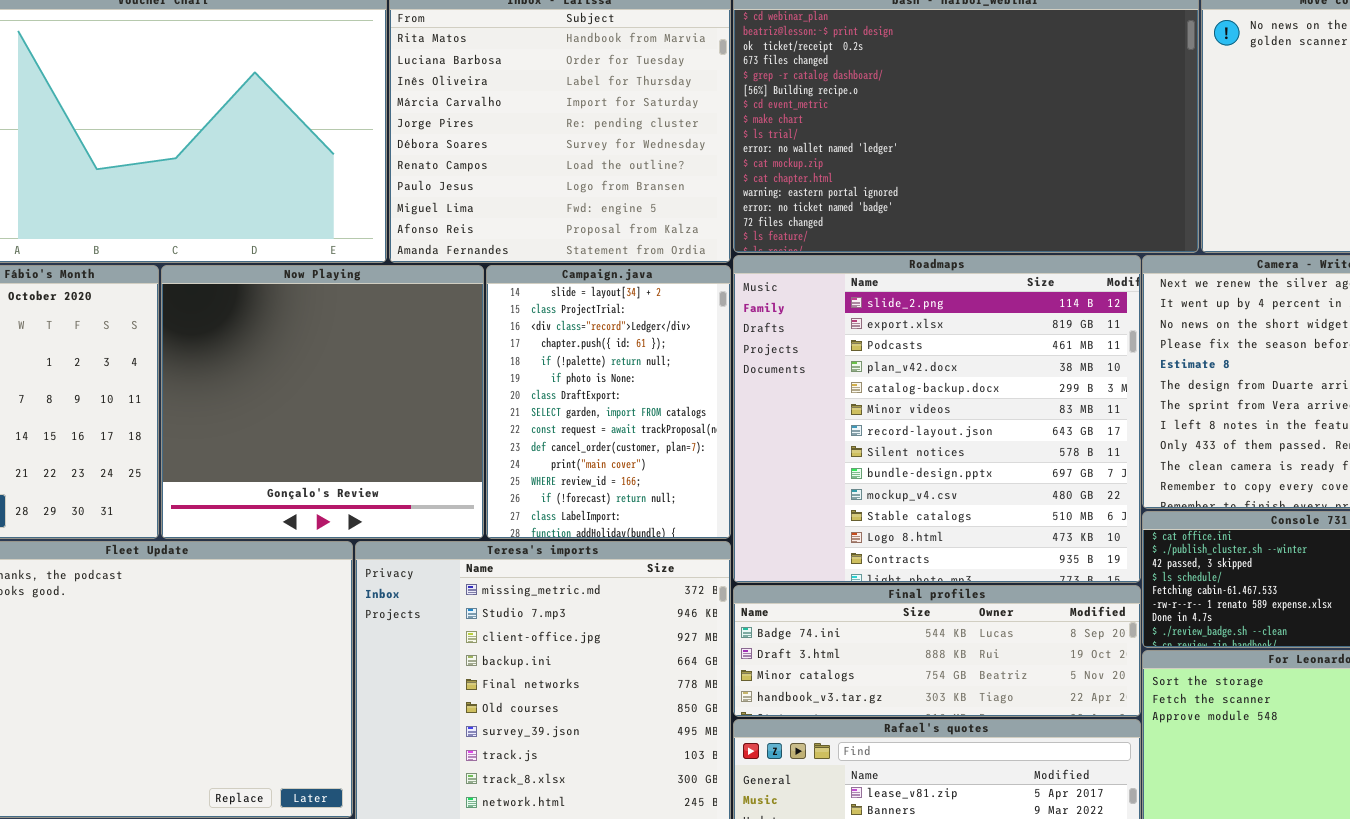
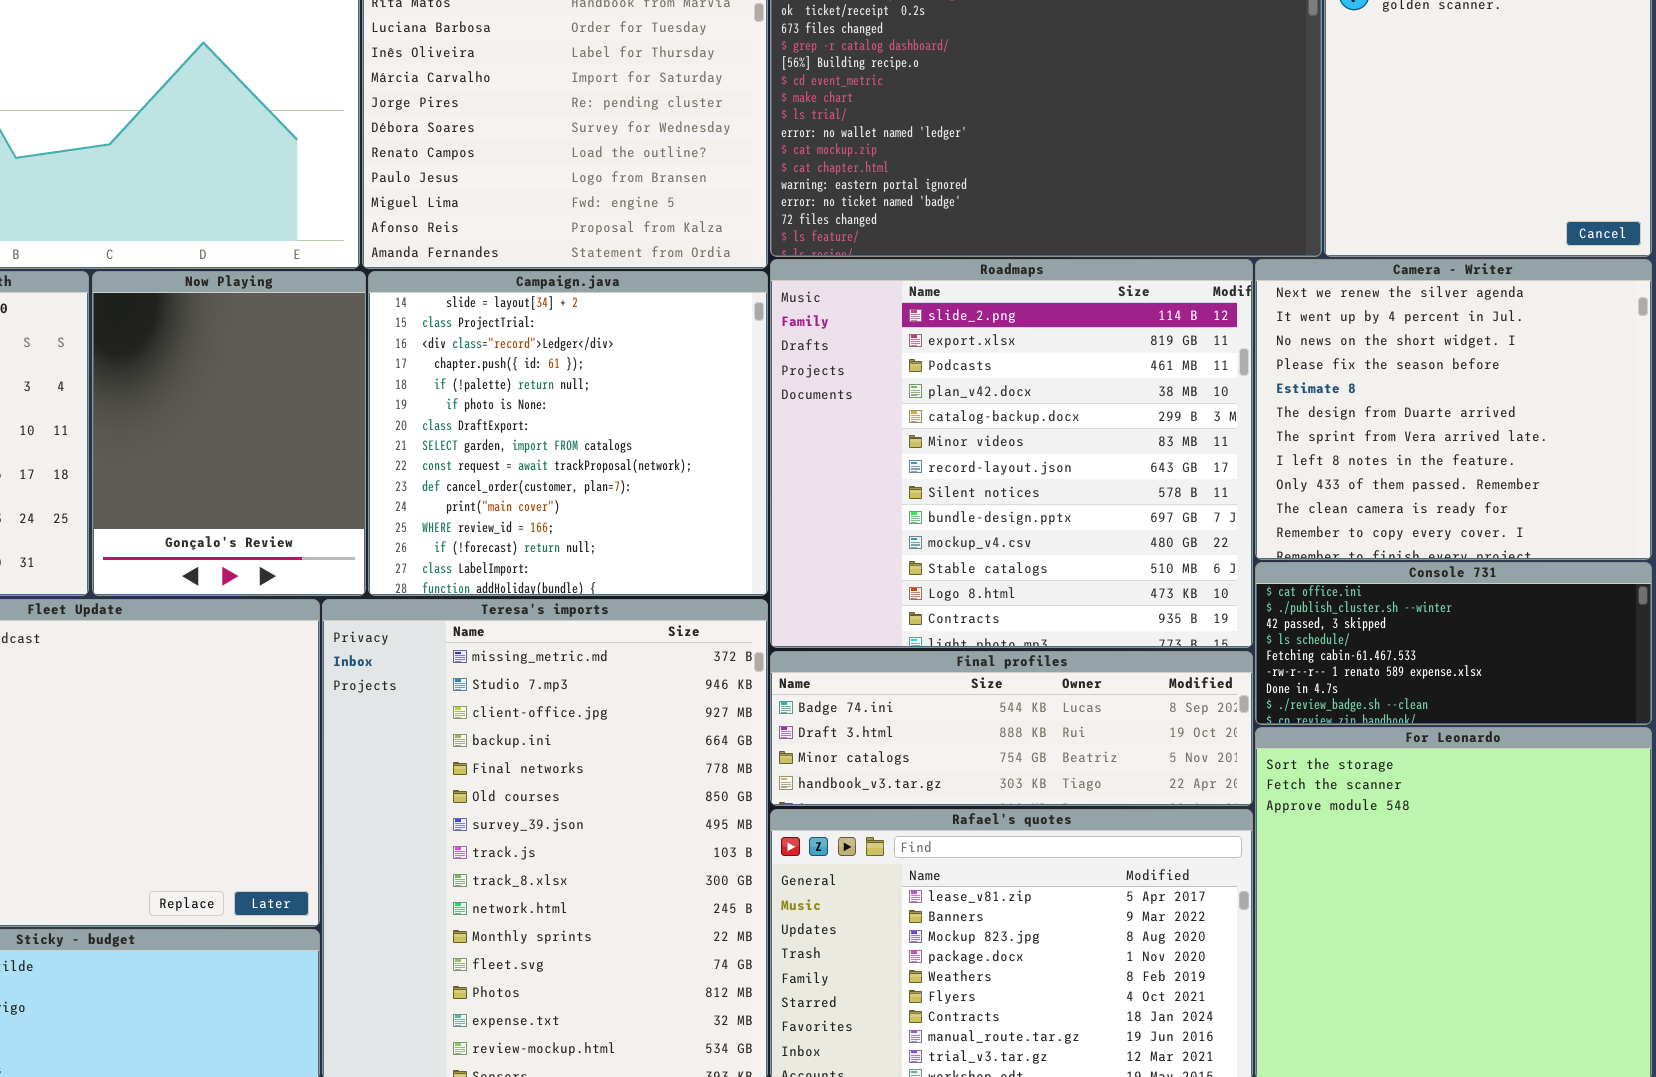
Now Playing: [161,265,484,539] -> [92,271,366,596], resized
Campaign.java: [486,265,731,539] -> [368,271,768,596], resized

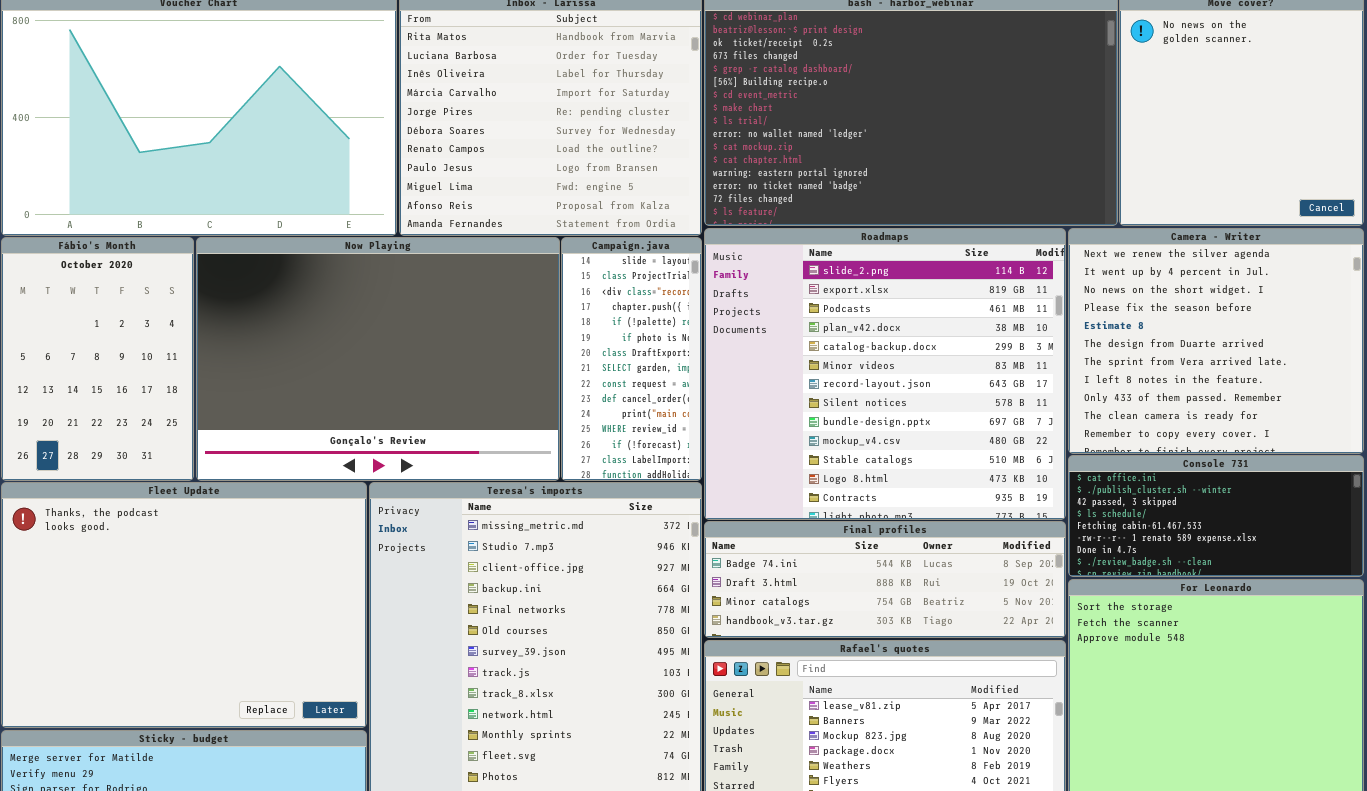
Now Playing: [92,271,366,596] -> [196,237,560,481], resized
Campaign.java: [368,271,768,596] -> [561,237,702,481], resized

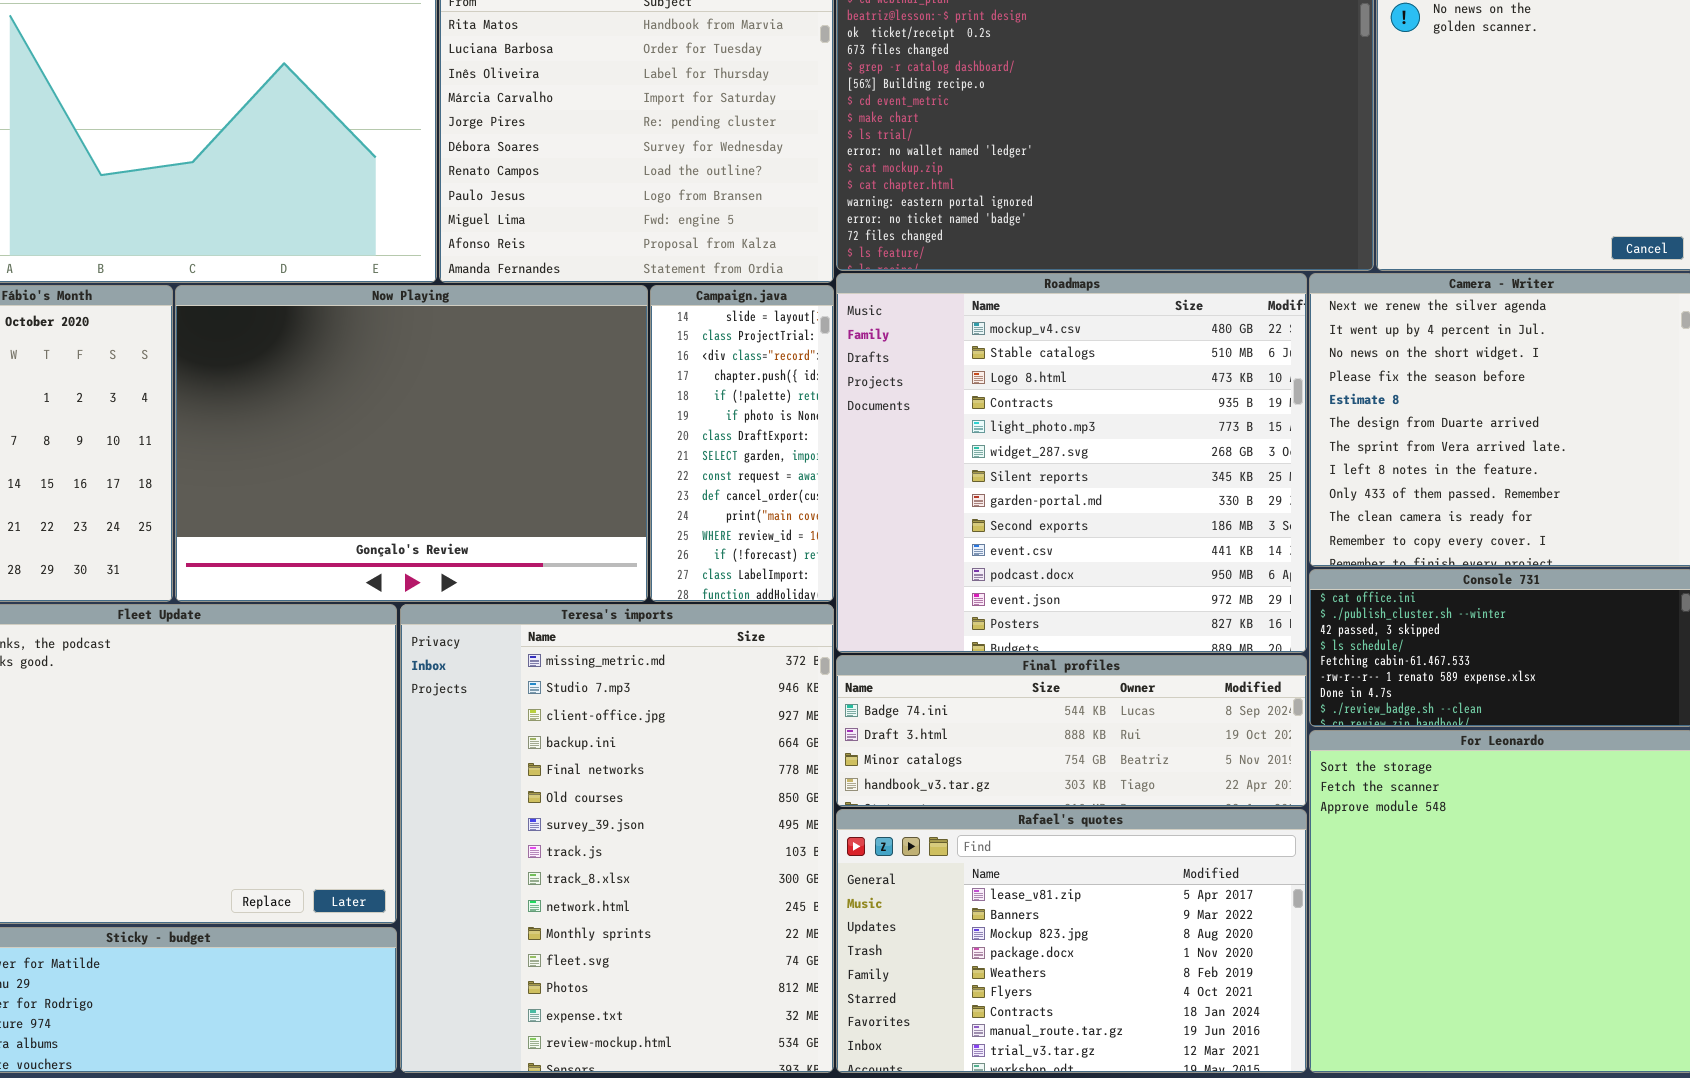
Roadmaps: [704,228,1066,520] -> [836,273,1307,653], scrolled down 9 rows

